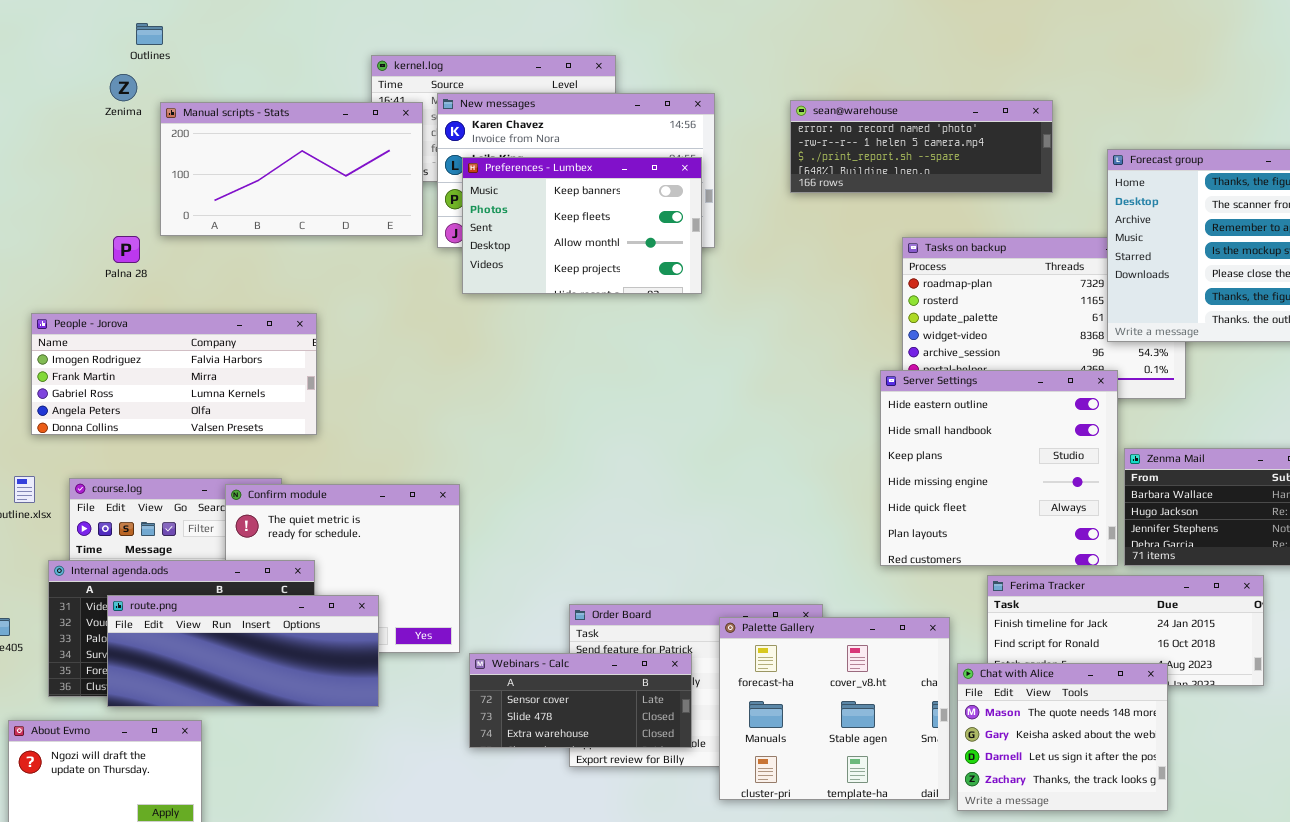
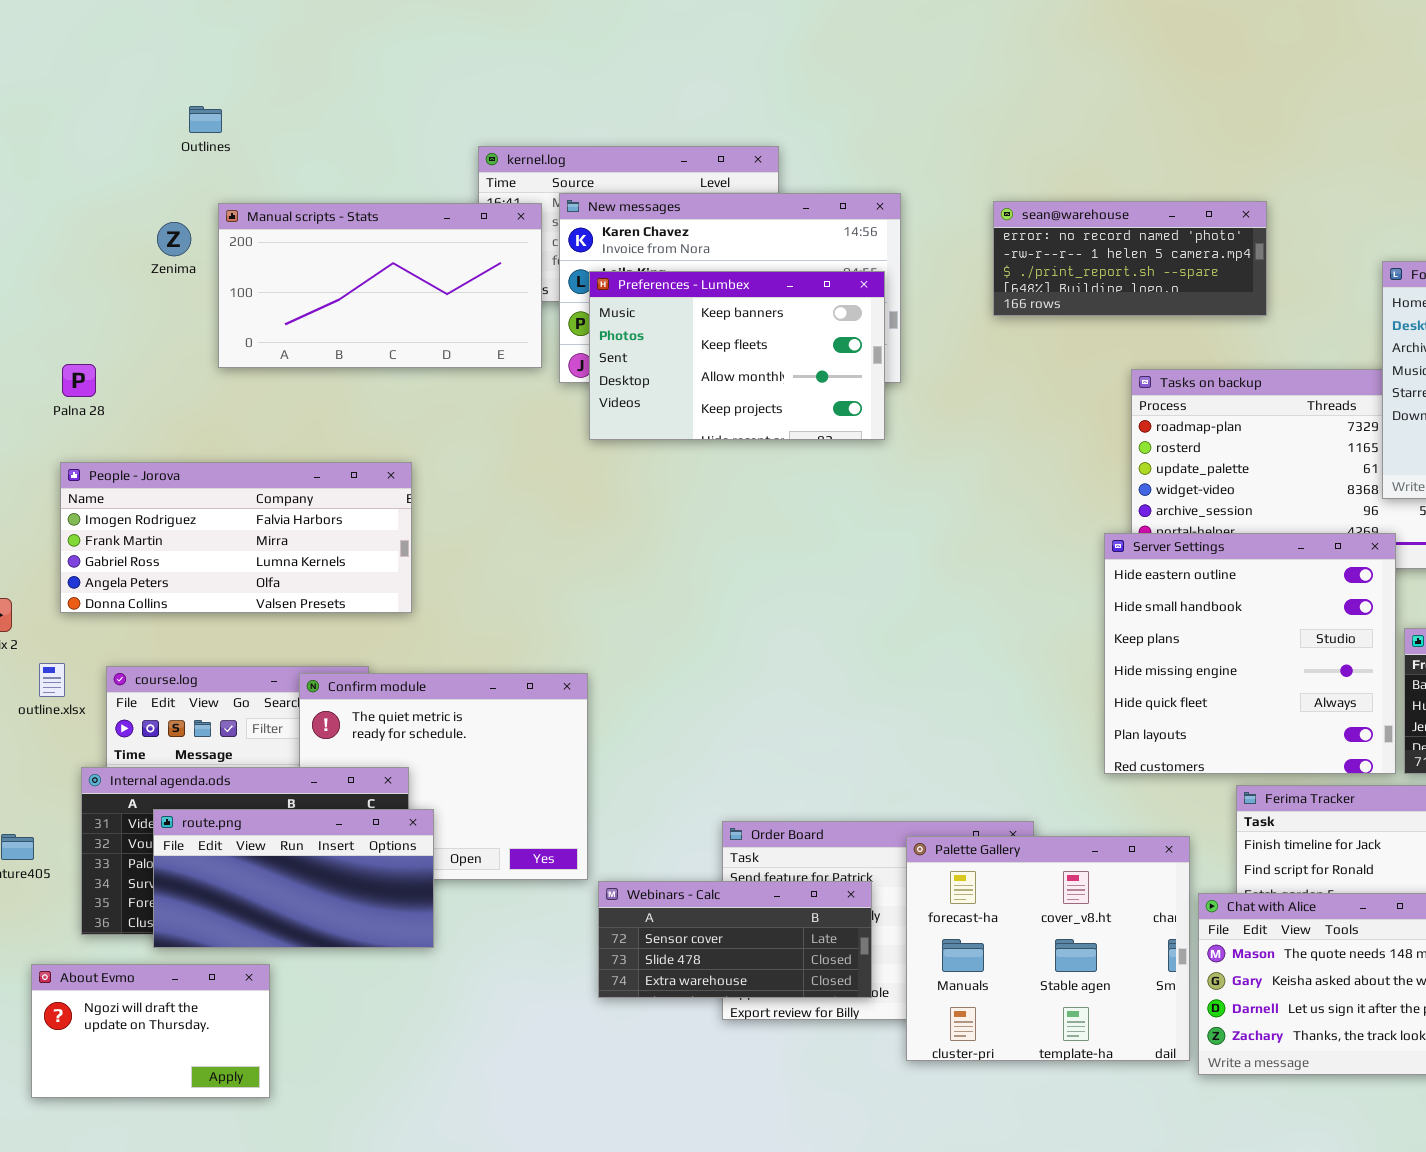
Zenima: [110,74,137,101] -> [157,222,191,256], moved
sean@warehouse: [790,100,1053,193] -> [993,201,1267,316], resized
Palna 28: [113,236,140,263] -> [62,364,96,397], moved
route.png: [107,595,379,707] -> [153,809,434,948], resized

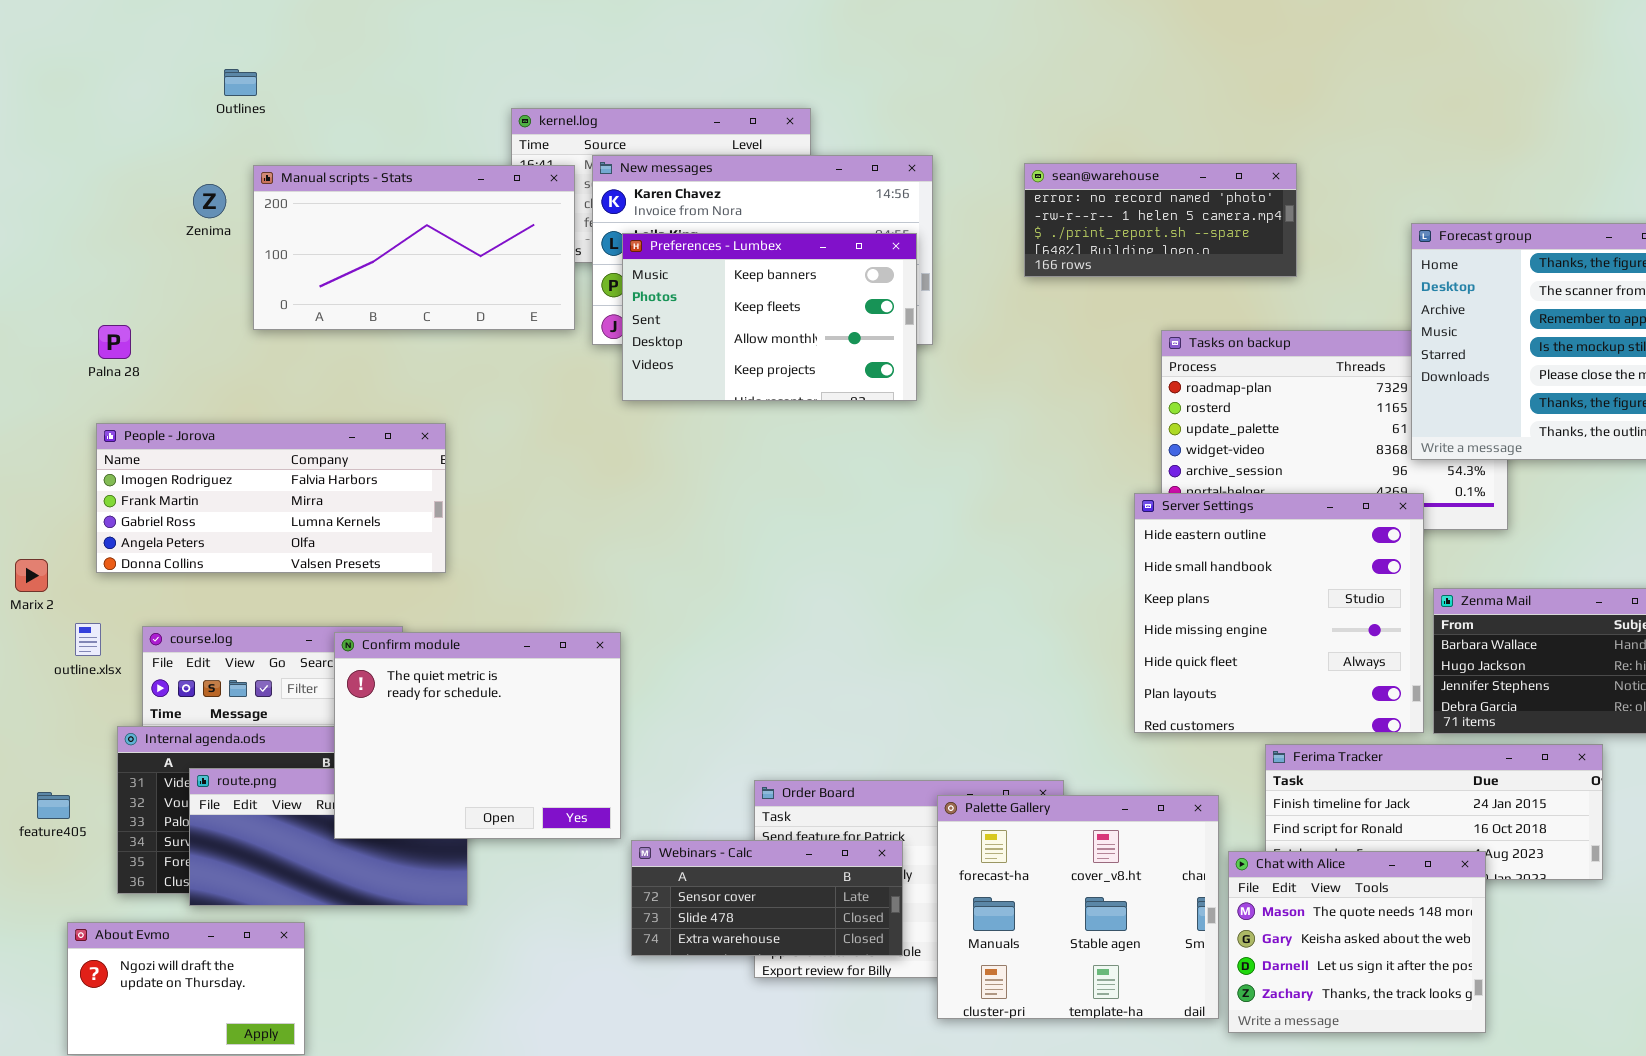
Confirm module: [299,673,588,880] -> [334,632,621,839], raised

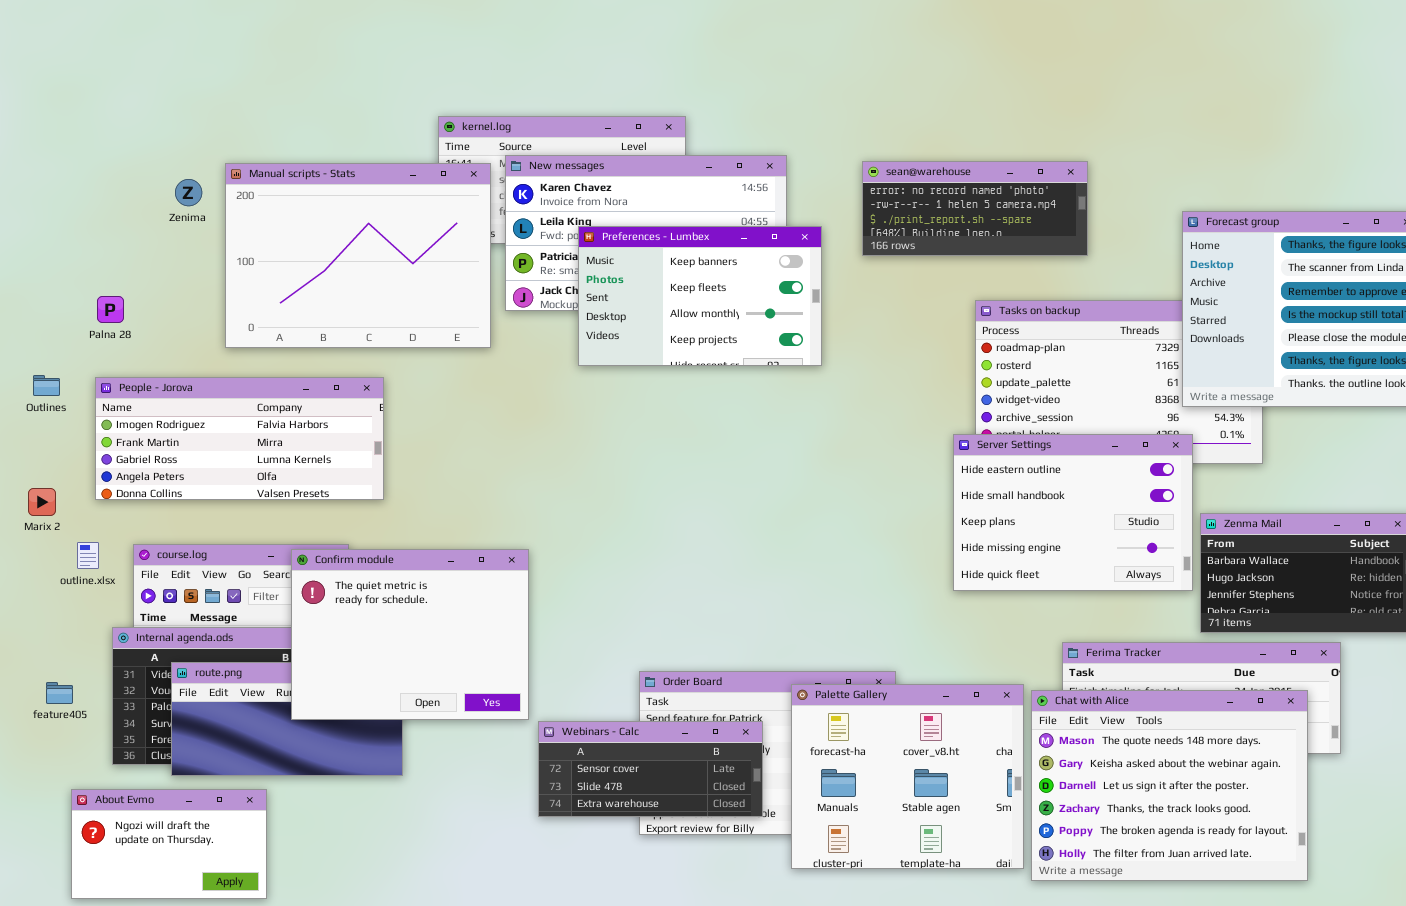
Outlines: [224,69,257,96] -> [33,375,60,396], moved
Manual scripts - Stats: [253,165,575,330] -> [225,163,491,348], resized
Preferences - Lumbex: [622,233,917,401] -> [578,226,822,366], moved
Server Settings: [1134,493,1424,733] -> [953,434,1193,591], resized
Chat with Alice: [1228,851,1486,1033] -> [1031,690,1308,881], resized

